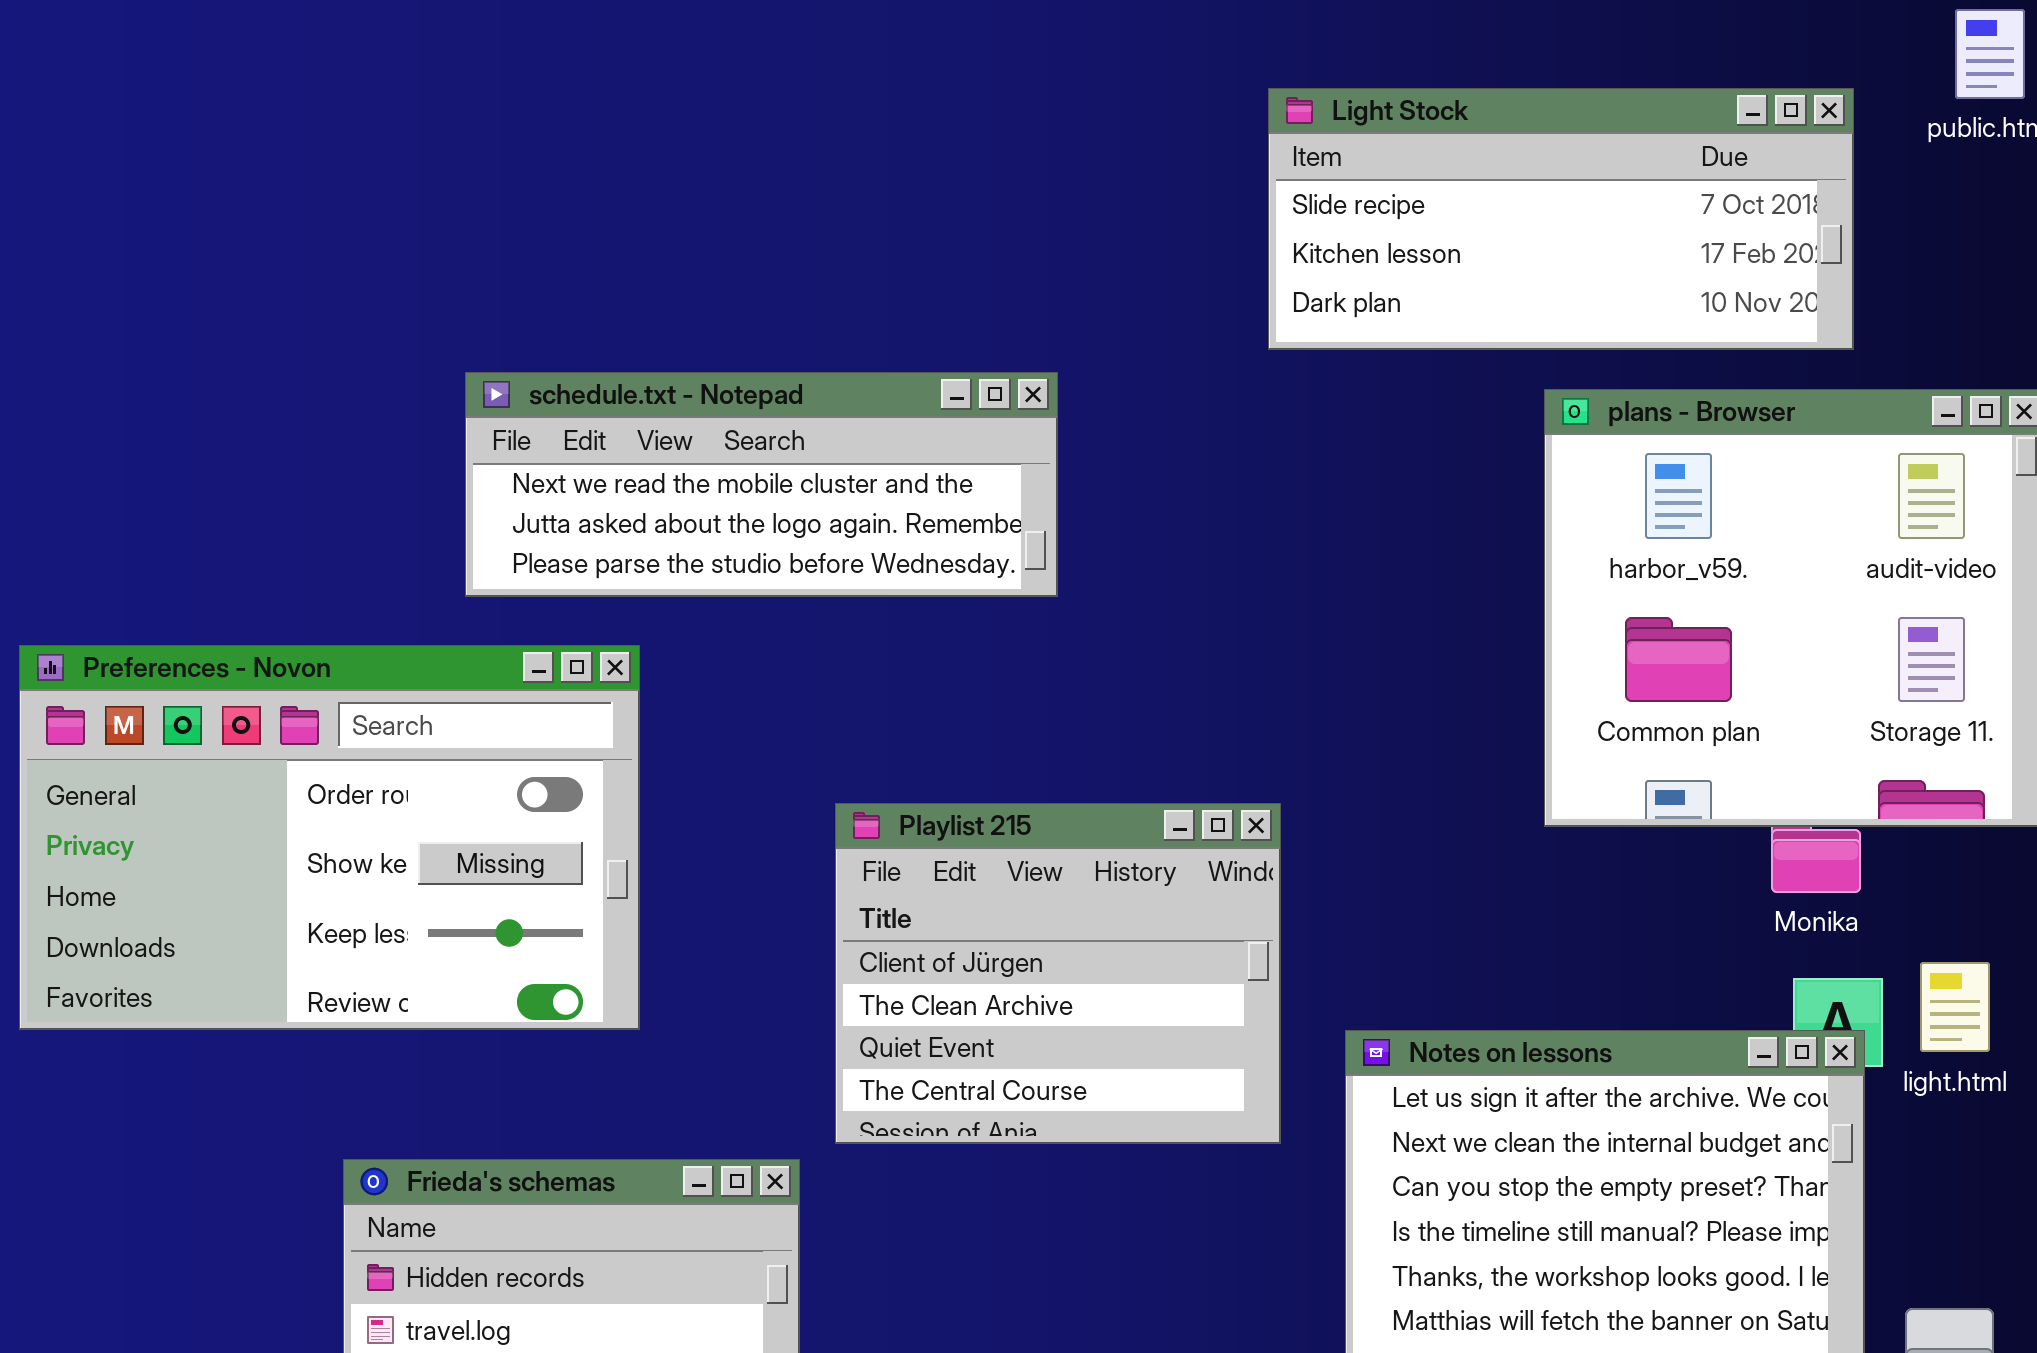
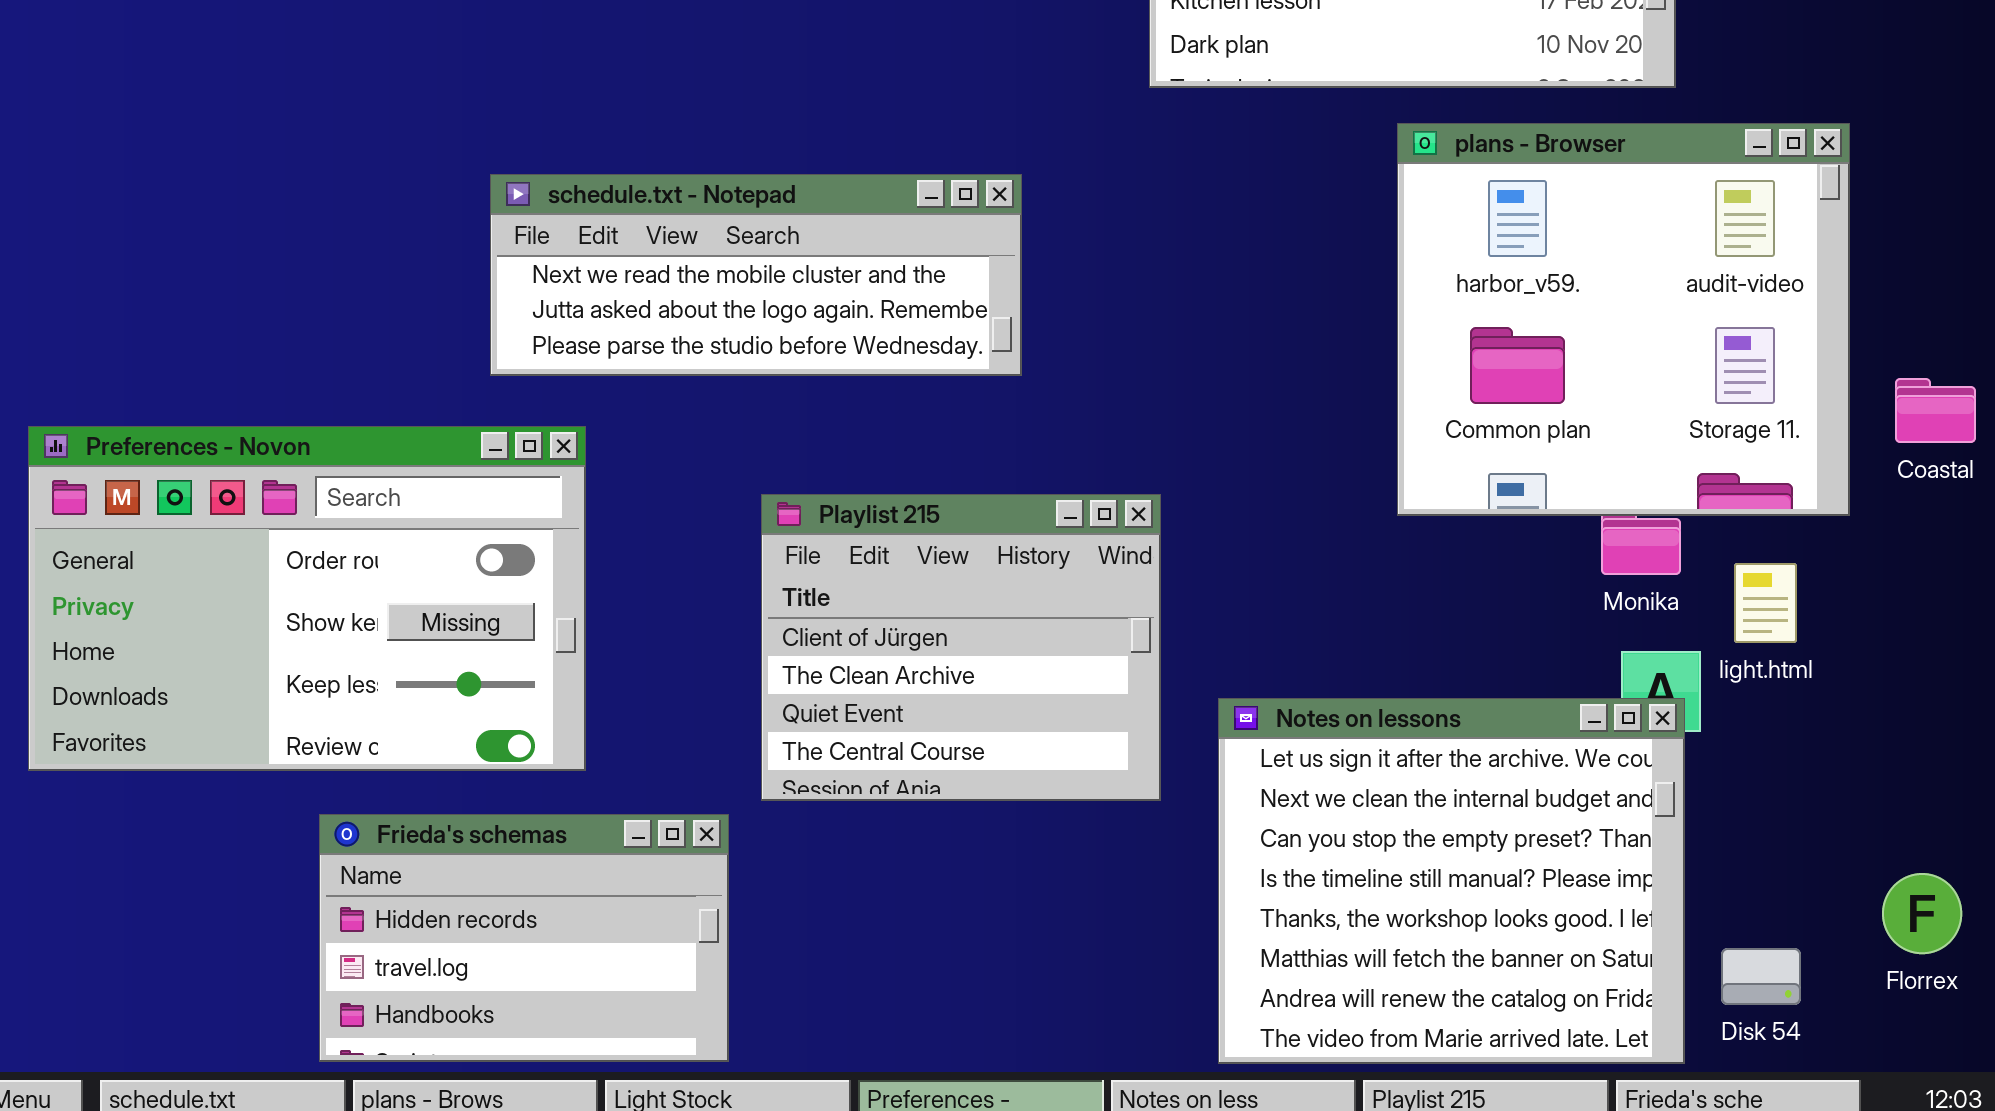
schedule.txt - Notepad: [465,372,1058,597] -> [490,174,1022,376], moved
Preferences - Novon: [19,645,640,1030] -> [28,426,586,771], moved
light.html: [1920,962,1990,1052] -> [1734,563,1797,643], moved

